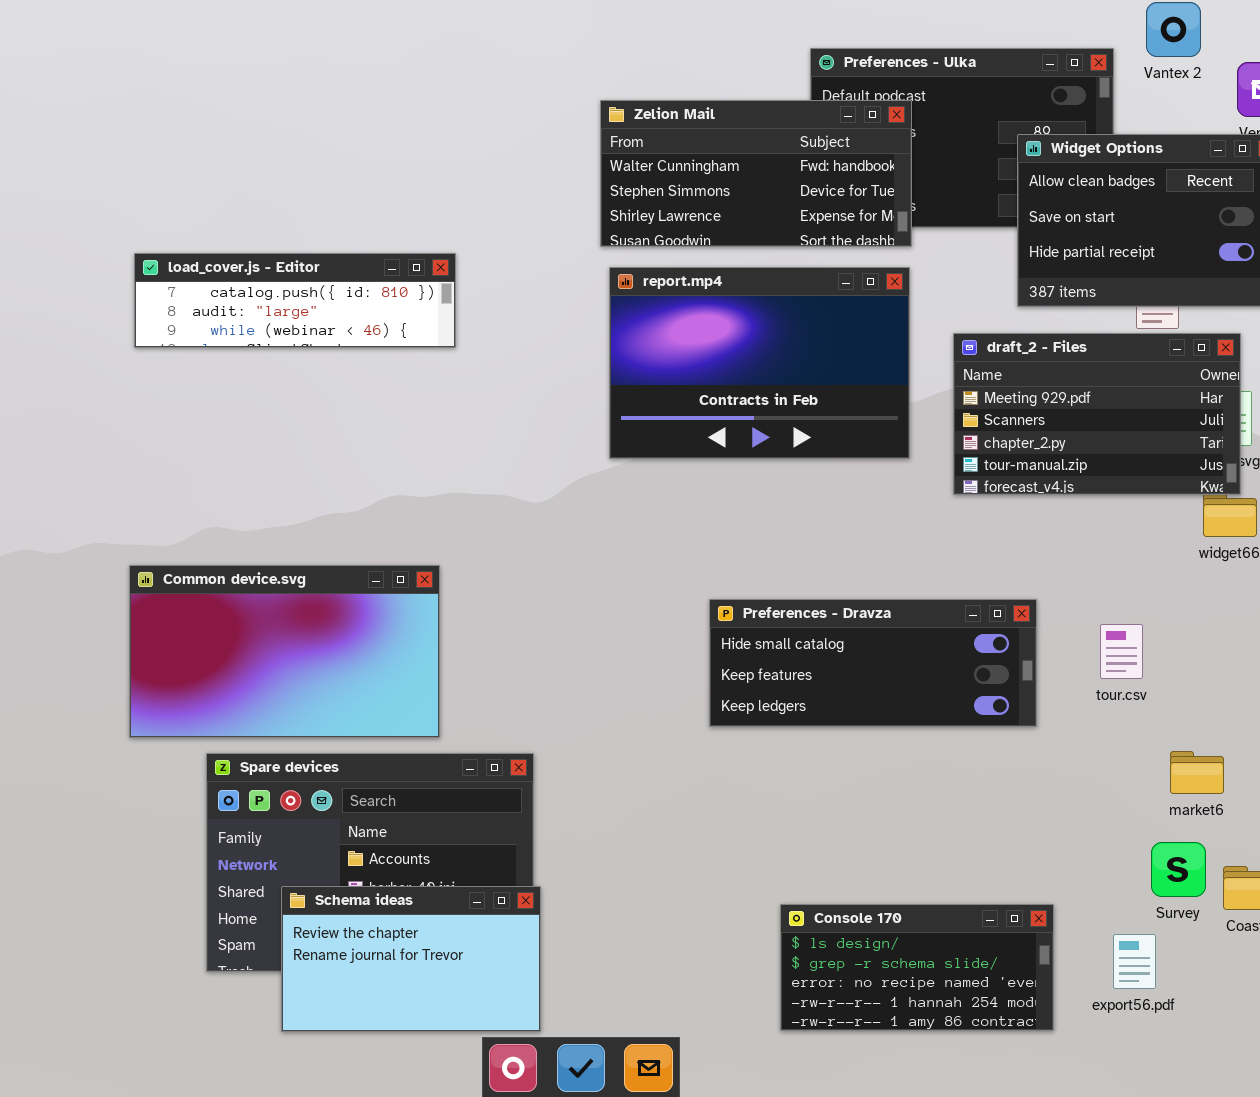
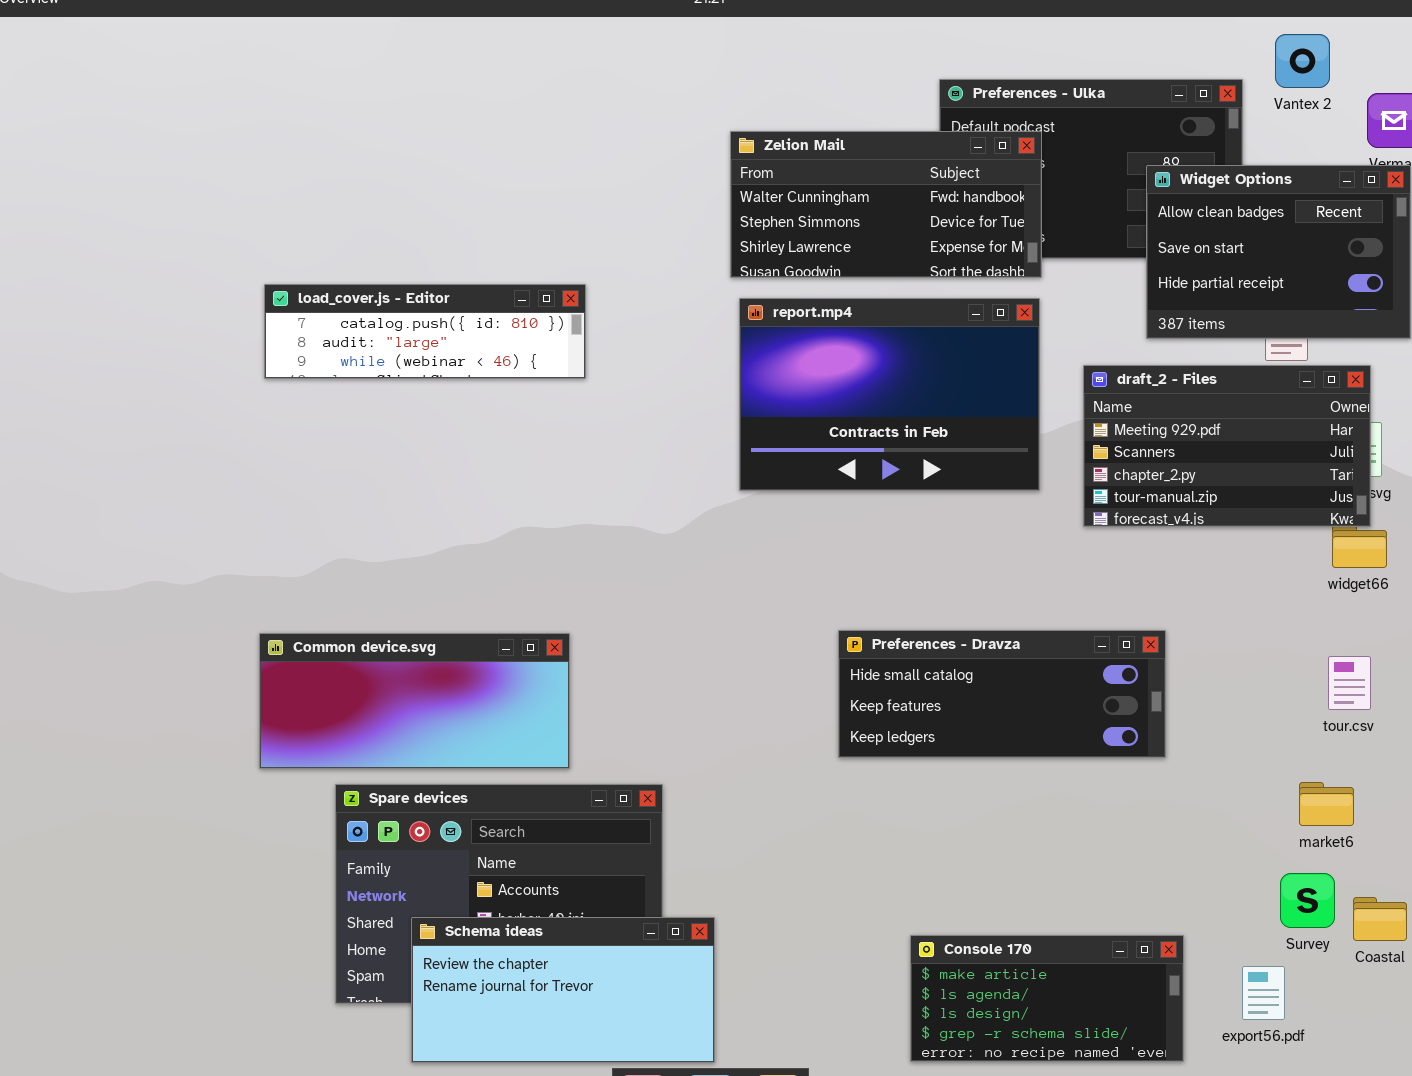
Common device.svg: [129,565,440,738] -> [259,633,570,769], resized
tour.csv: [1100,624,1143,679] -> [1328,656,1371,710], moved
Schema ideas: [281,886,541,1032] -> [411,917,715,1063], resized
Console 170: [780,904,1054,1031] -> [910,935,1184,1062], scrolled up 2 rows

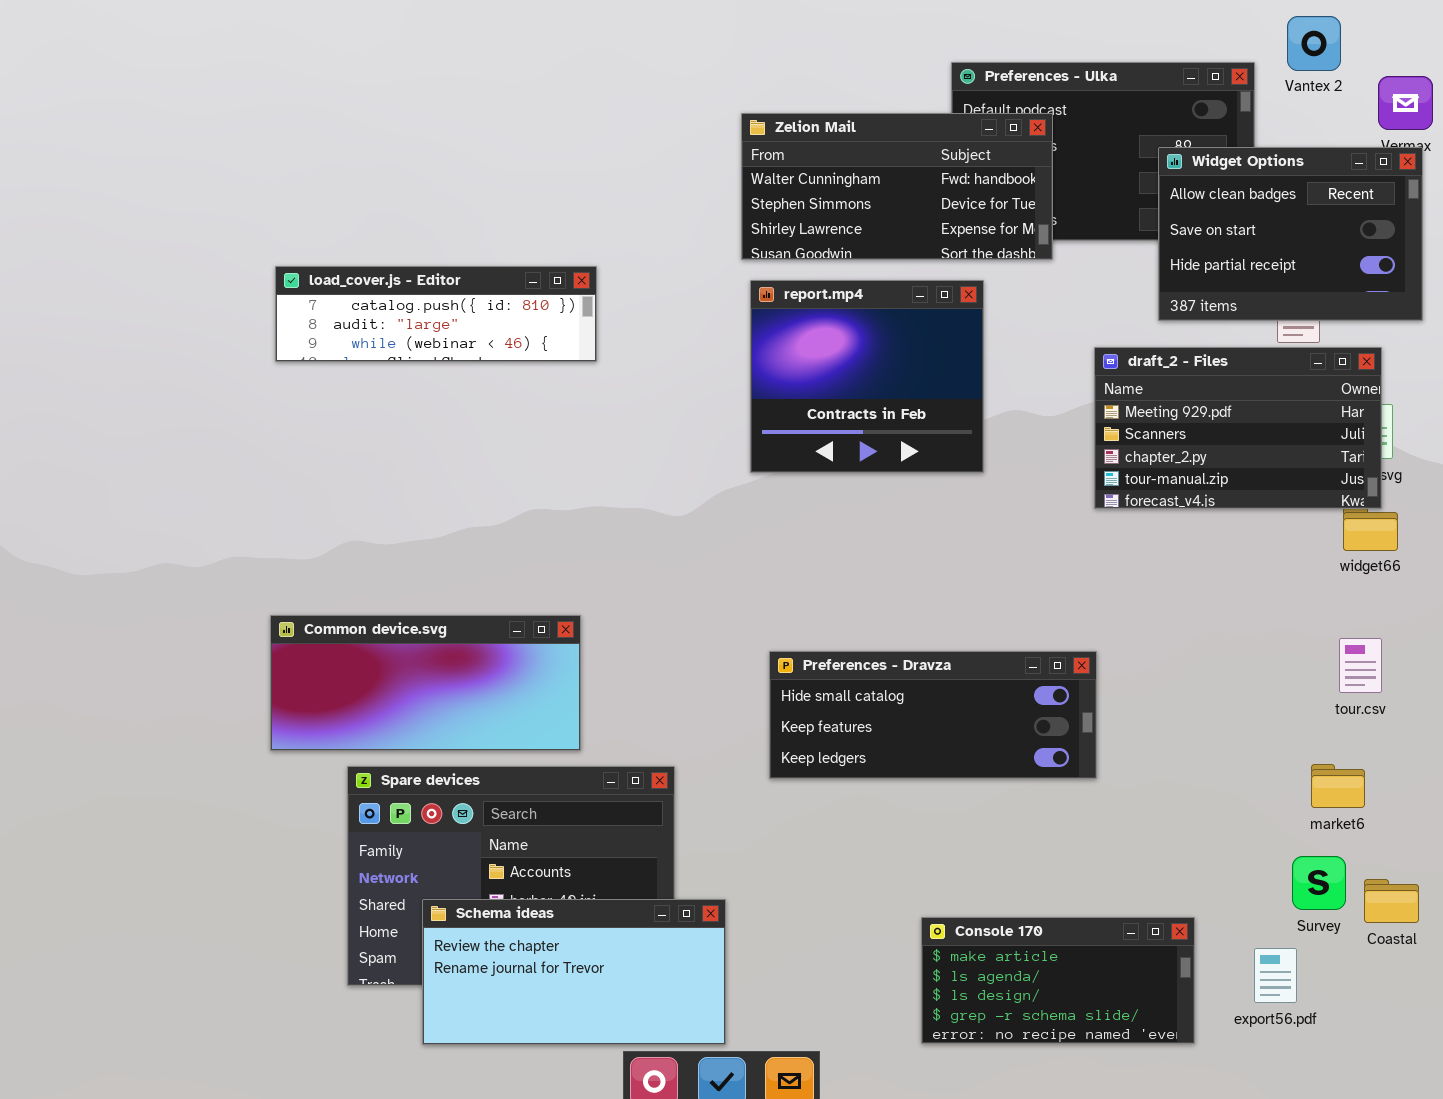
report.mp4: [739,298,1040,491] -> [750,280,984,473], resized
Preferences - Dravza: [838,630,1166,758] -> [769,651,1097,779], moved

